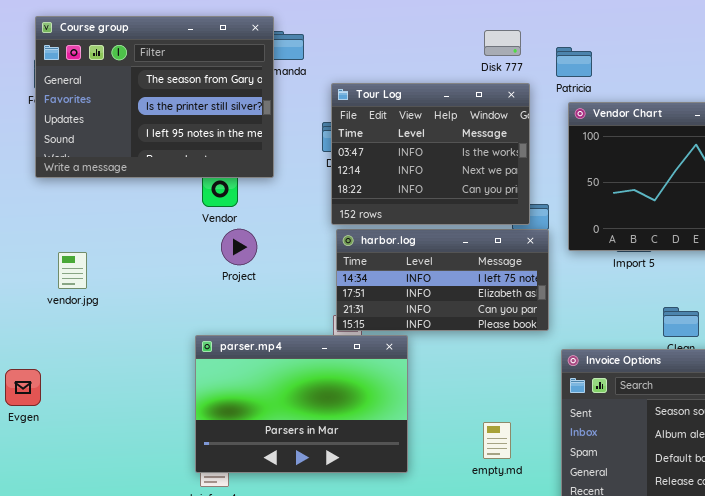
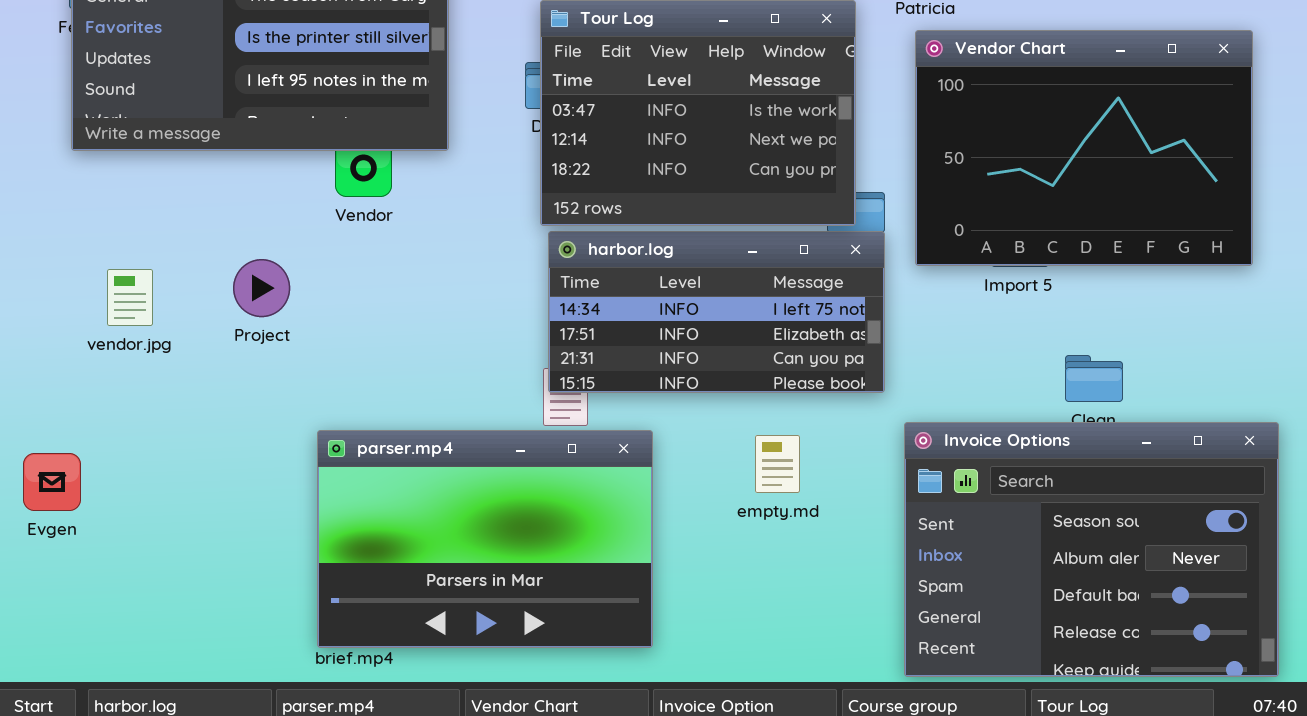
Project: [221,229,257,265] -> [233,259,290,317], moved
parser.mp4: [195,335,408,473] -> [317,430,653,648], moved
empty.md: [483,422,511,459] -> [755,435,800,493], moved

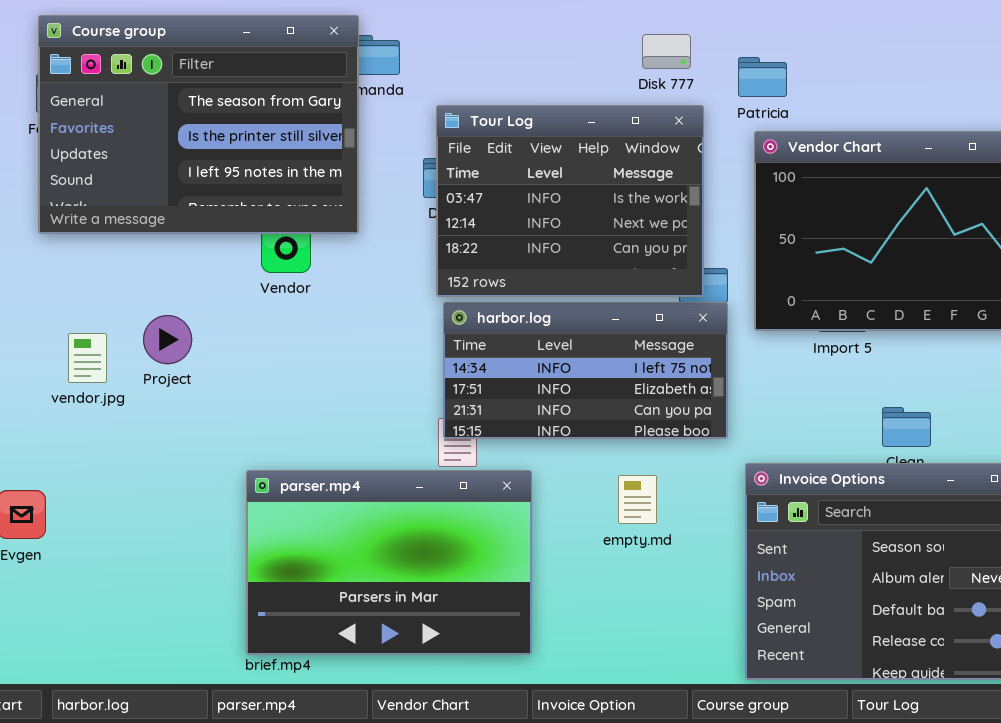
Project: [233,259,290,317] -> [143,315,192,364], moved

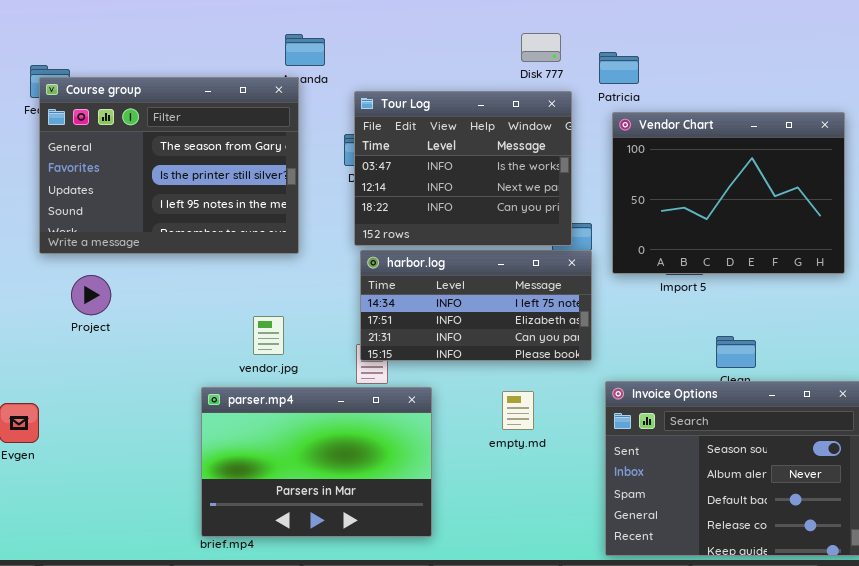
Course group: [38,15,359,234] -> [39,77,299,254], moved
Project: [143,315,192,364] -> [71,275,111,315], moved
vendor.jpg: [68,333,107,383] -> [253,316,284,355], moved

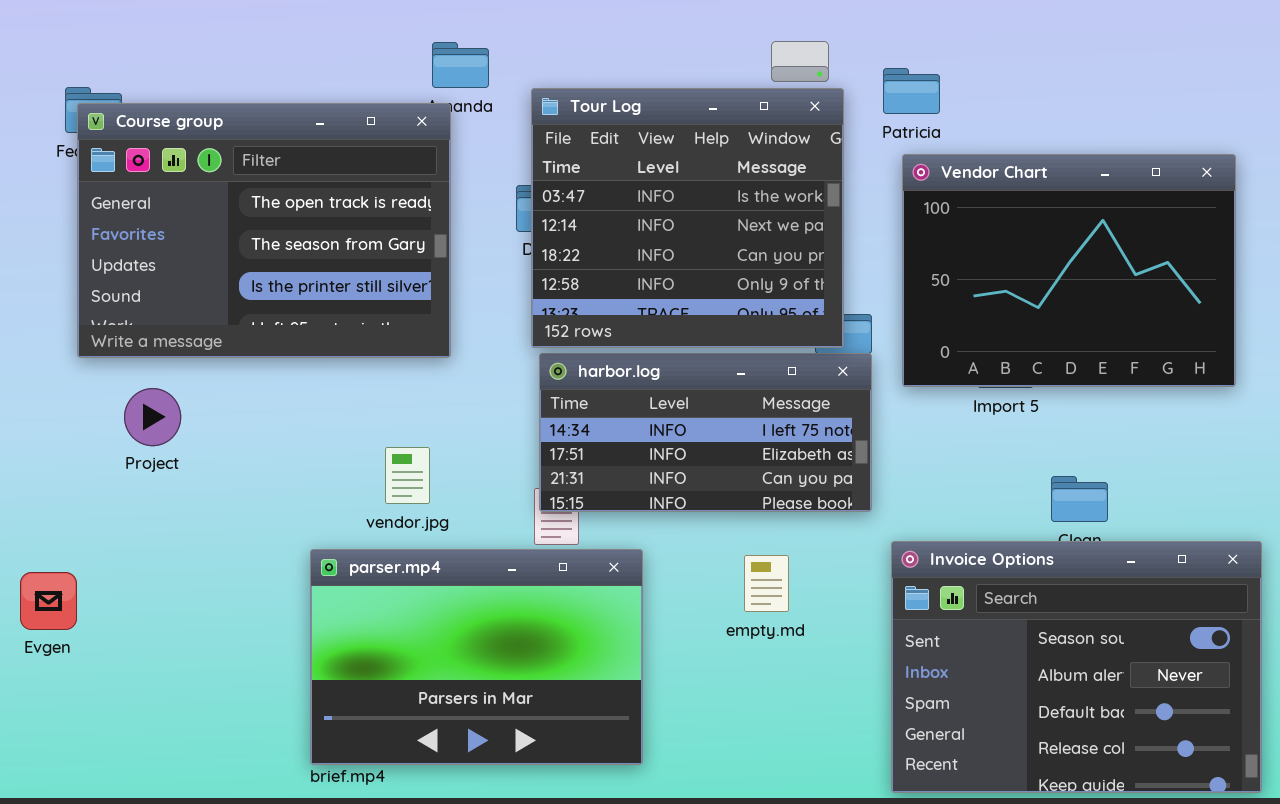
Course group: [39,77,299,254] -> [77,103,451,358], scrolled up 1 row
Tour Log: [354,91,572,246] -> [531,88,844,348], resized

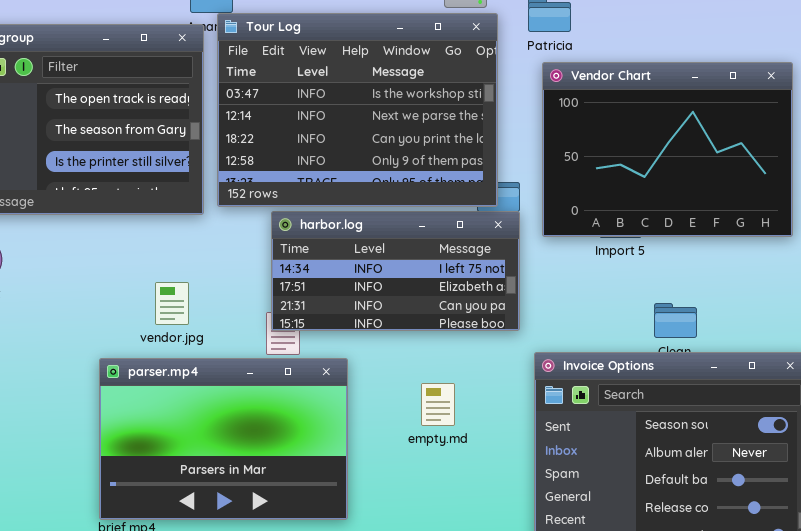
Tour Log: [531,88,844,348] -> [217,13,498,207], resized
empty.md: [744,555,789,612] -> [421,383,455,426], moved

